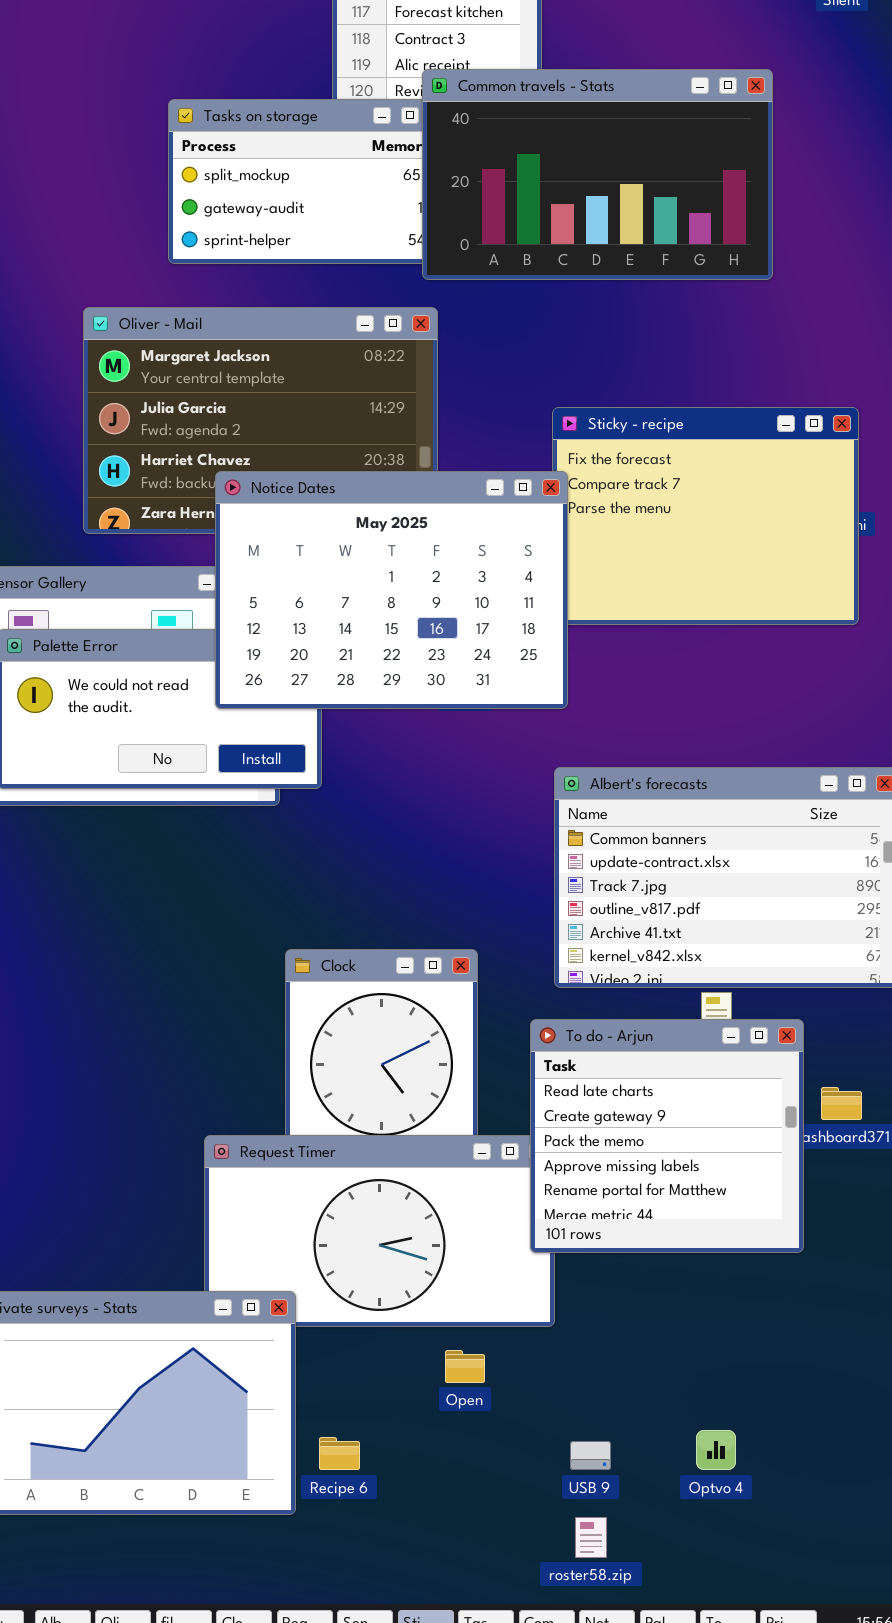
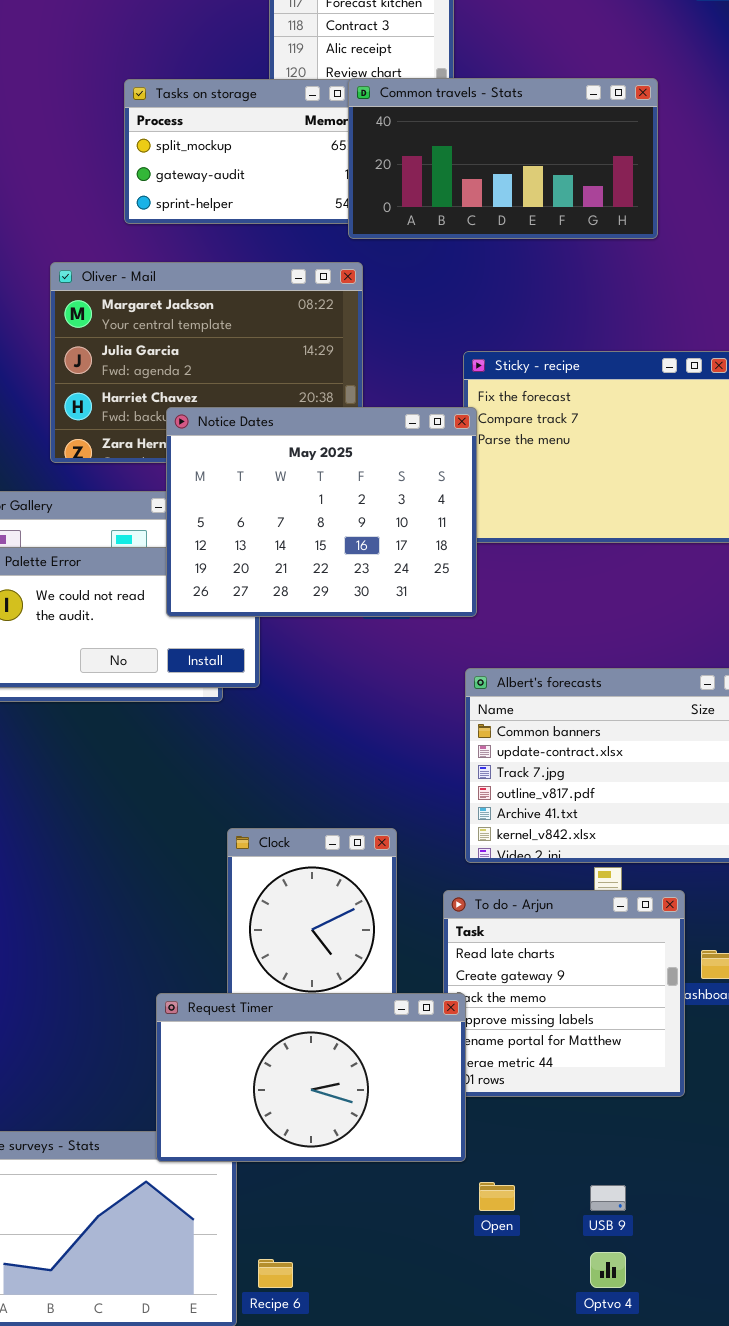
Common travels - Stats: [422,69,773,280] -> [348,78,658,239], resized
Request Timer: [204,1135,555,1327] -> [156,993,466,1162], raised
Open: [445,1350,485,1383] -> [479,1182,515,1211], moved
USB 9: [570,1441,611,1470] -> [590,1185,626,1211], moved

